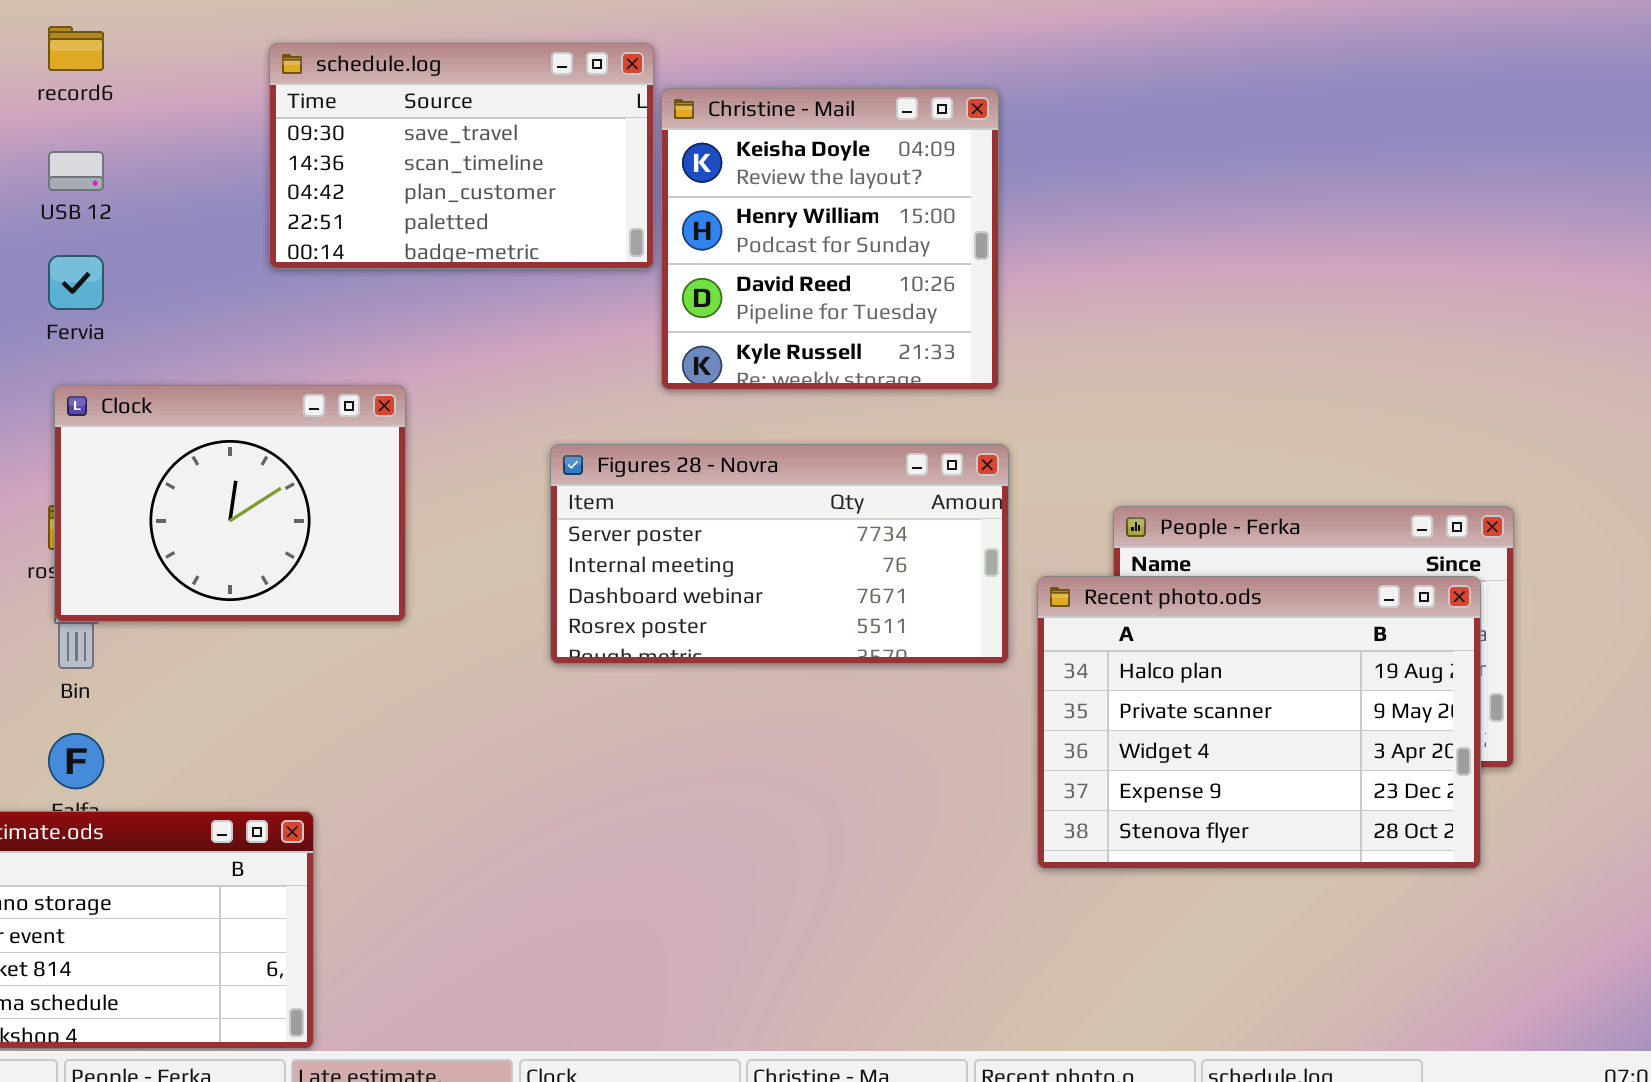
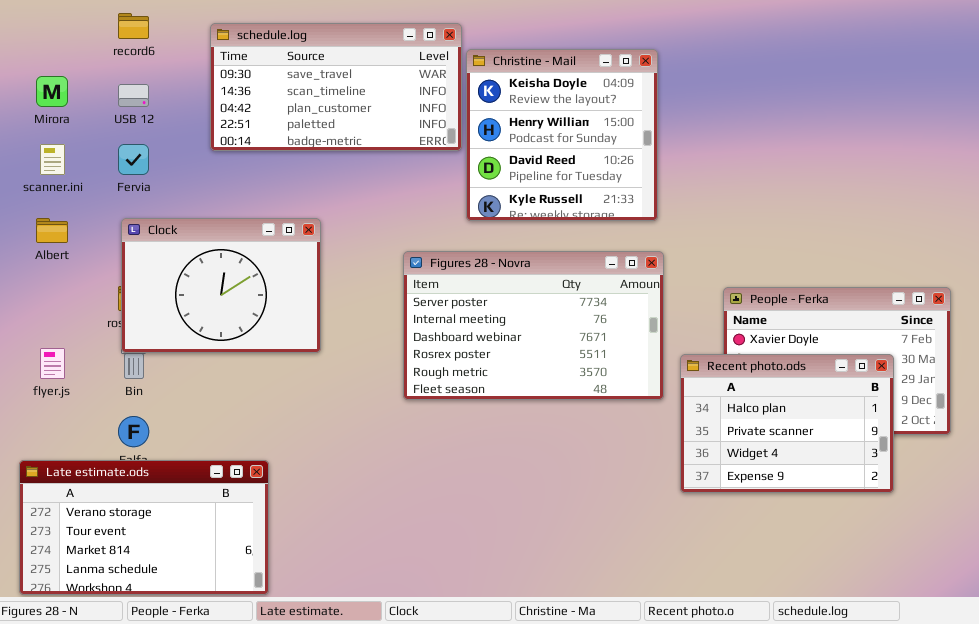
schedule.log: [269,43,654,269] -> [210,23,462,151], resized
Figures 28 - Novra: [550,444,1009,664] -> [403,251,664,400], resized
Recent photo.ods: [1037,576,1481,869] -> [680,354,894,493], resized

